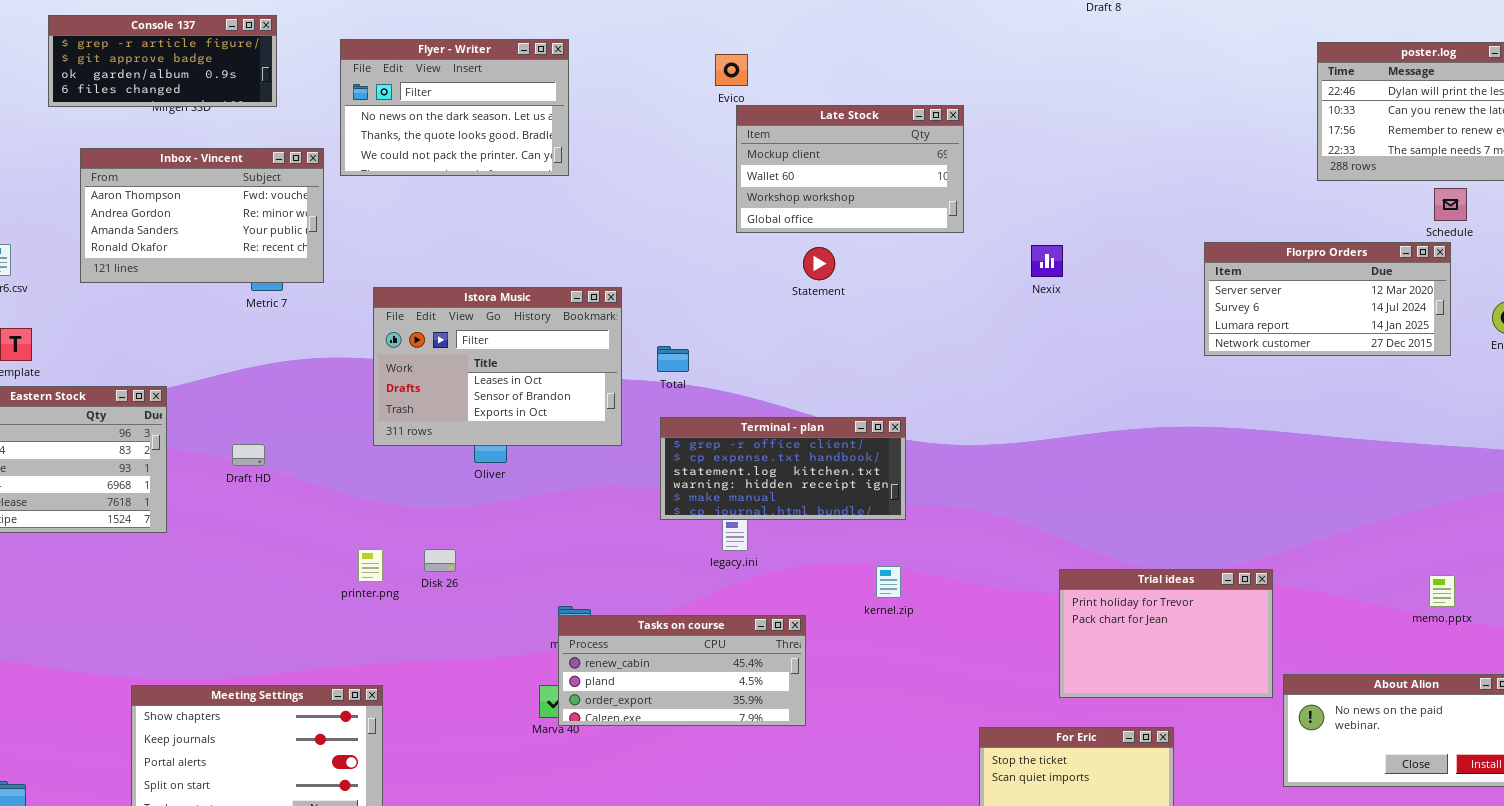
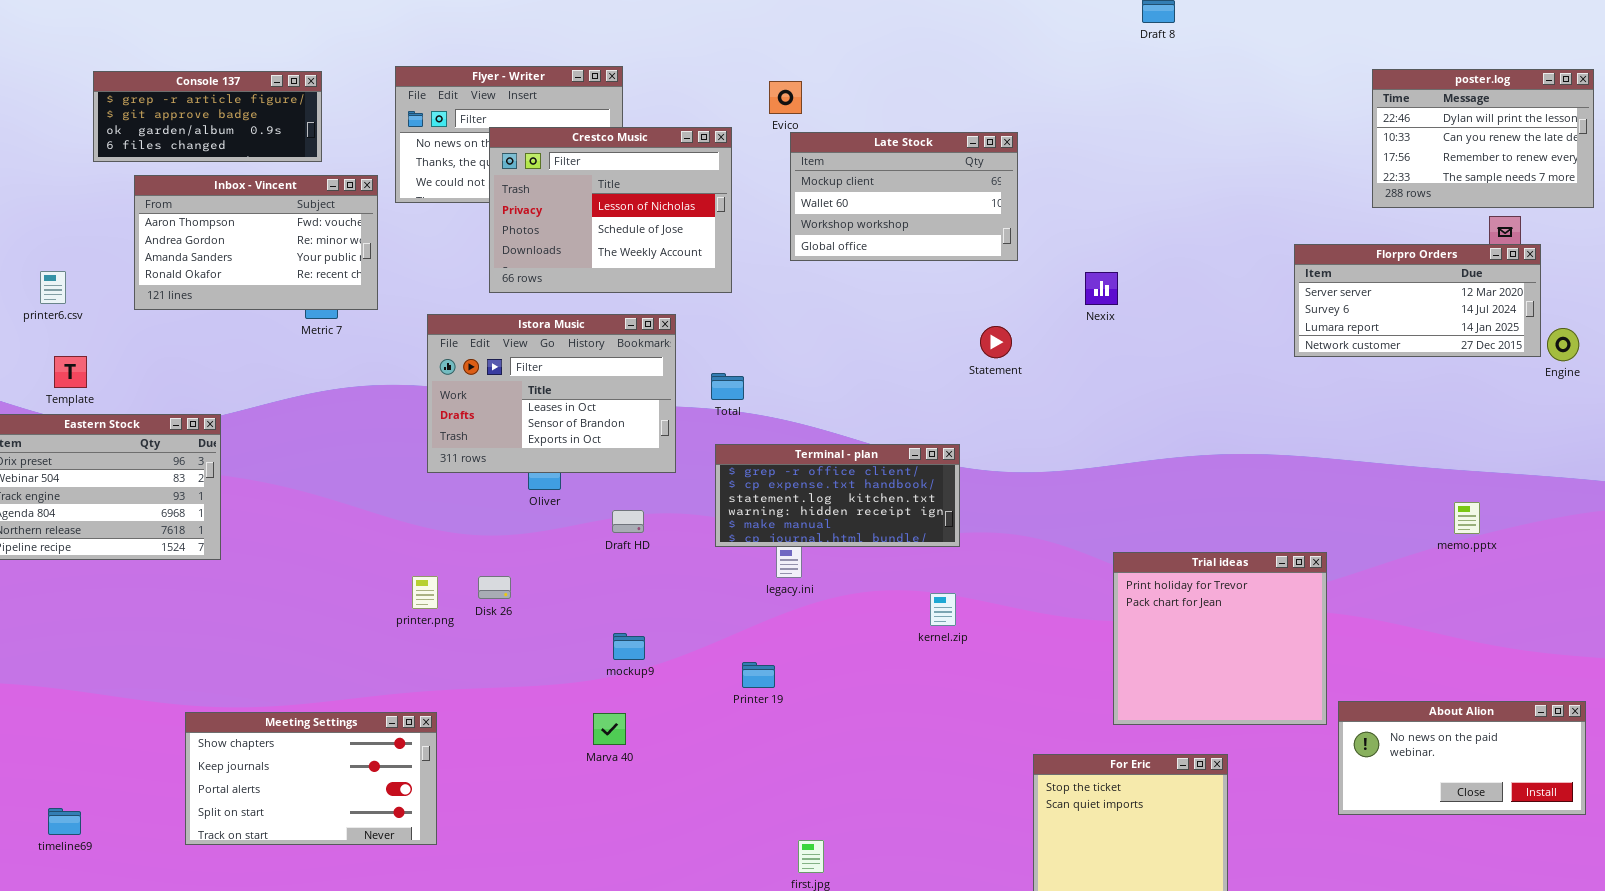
Console 137: [48,15,277,107] -> [93,71,322,162], moved
Crestco Music: none -> [489,127,732,293], opened
Florpro Orders: [1204,242,1451,356] -> [1294,244,1541,357], moved
Statement: [803,247,835,280] -> [980,326,1012,358], moved
Draft HD: [232,444,265,466] -> [612,510,644,533], moved
Trial ideas: [1059,569,1273,698] -> [1113,552,1327,725], resized
memo.pptx: [1429,575,1455,607] -> [1454,502,1480,534], moved
Tasks on course: [558,615,806,726] -> none, closed

